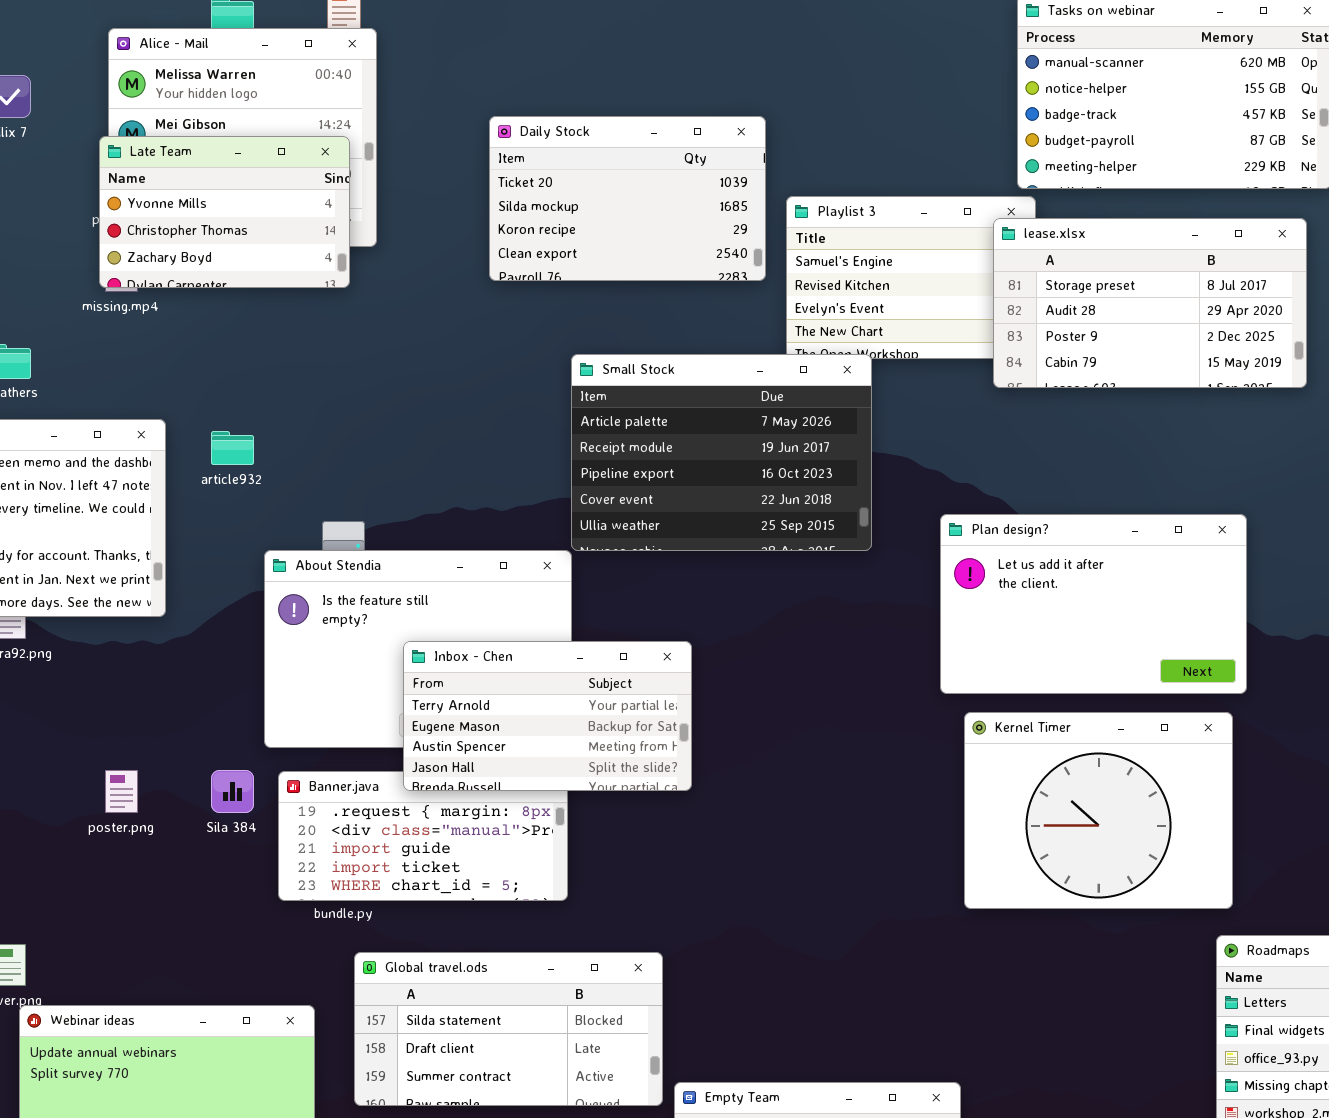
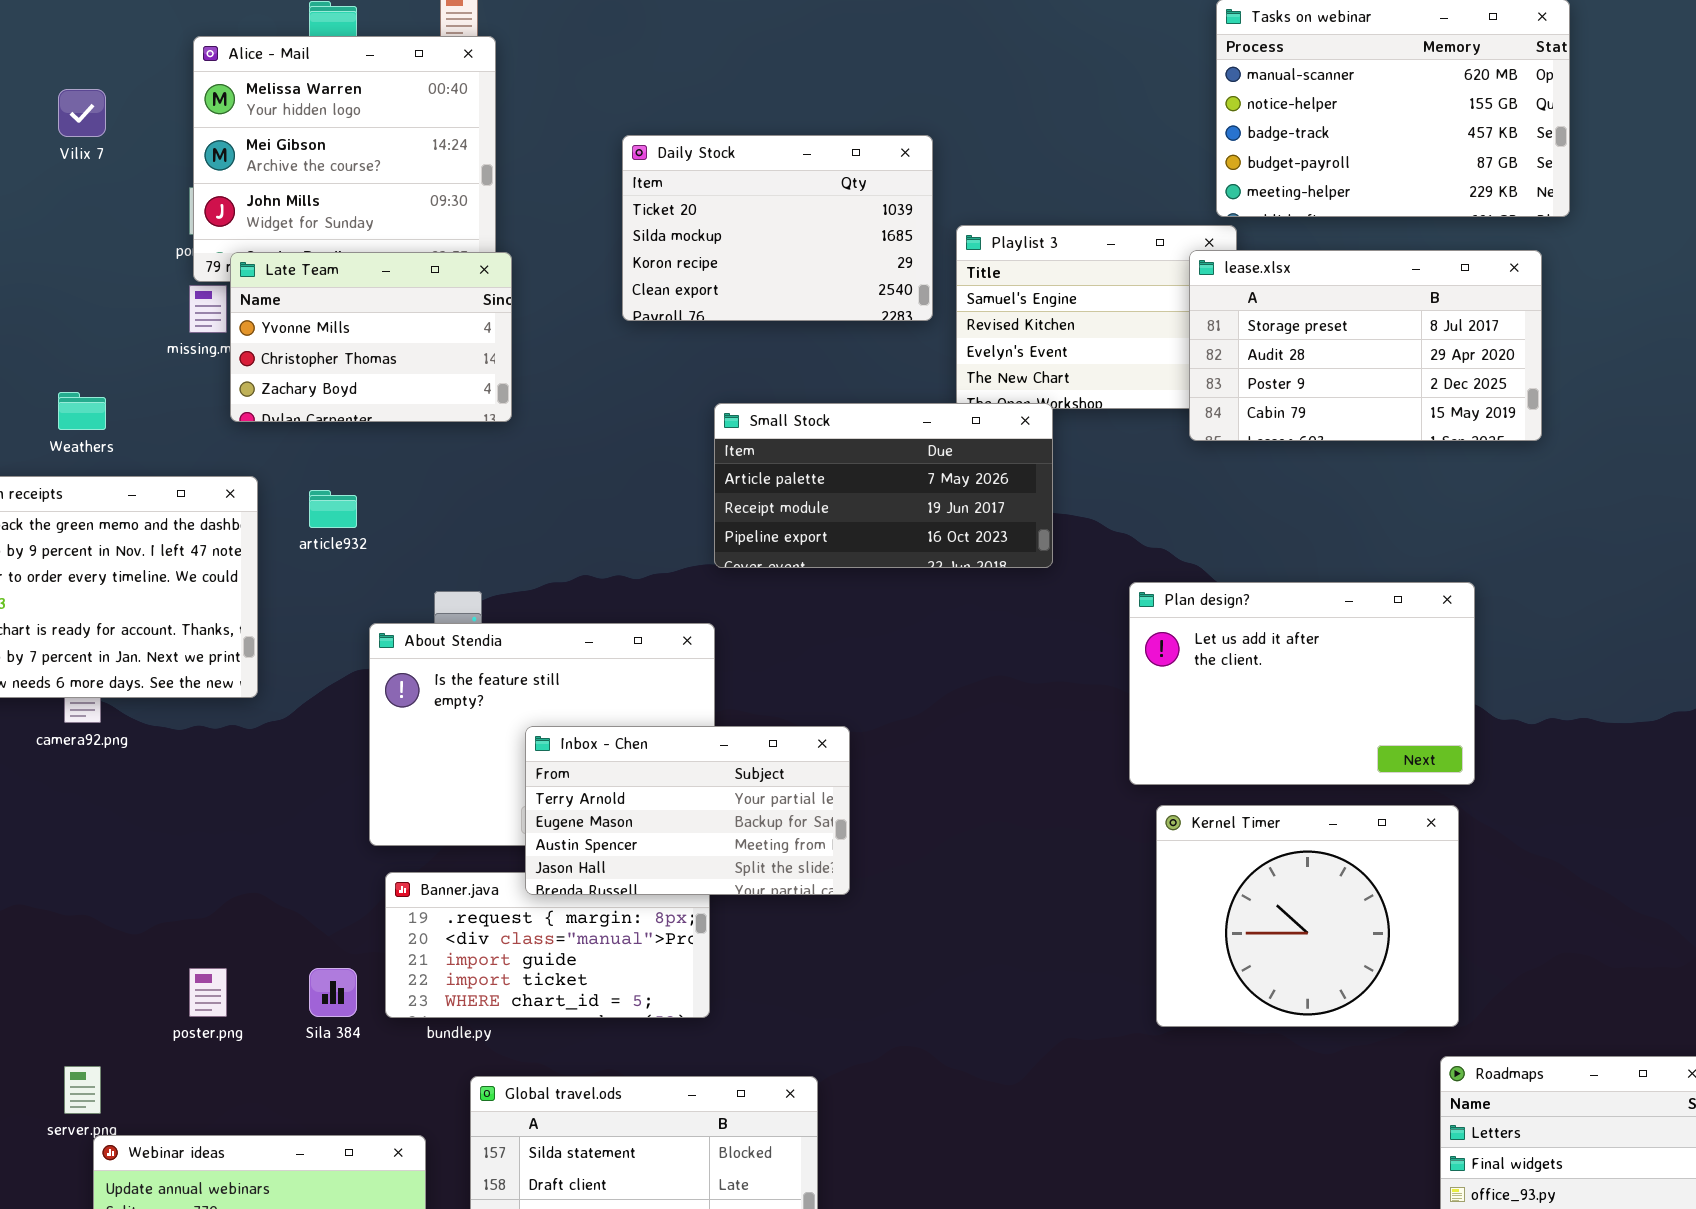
Late Team: [99,136,350,288] -> [230,252,512,422], moved
Small Stock: [571,354,872,551] -> [714,403,1053,568], resized
poster.png: [105,770,138,813] -> [189,968,227,1017], moved
Sila 384: [211,770,254,813] -> [309,968,357,1017], moved

